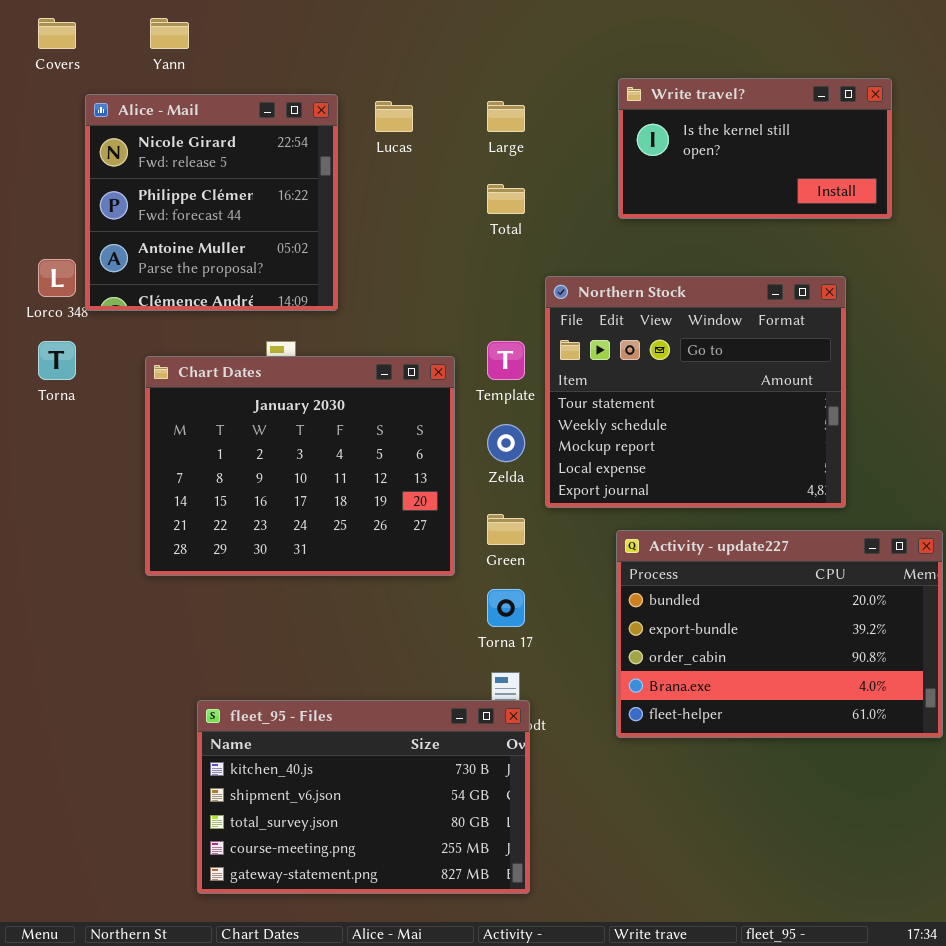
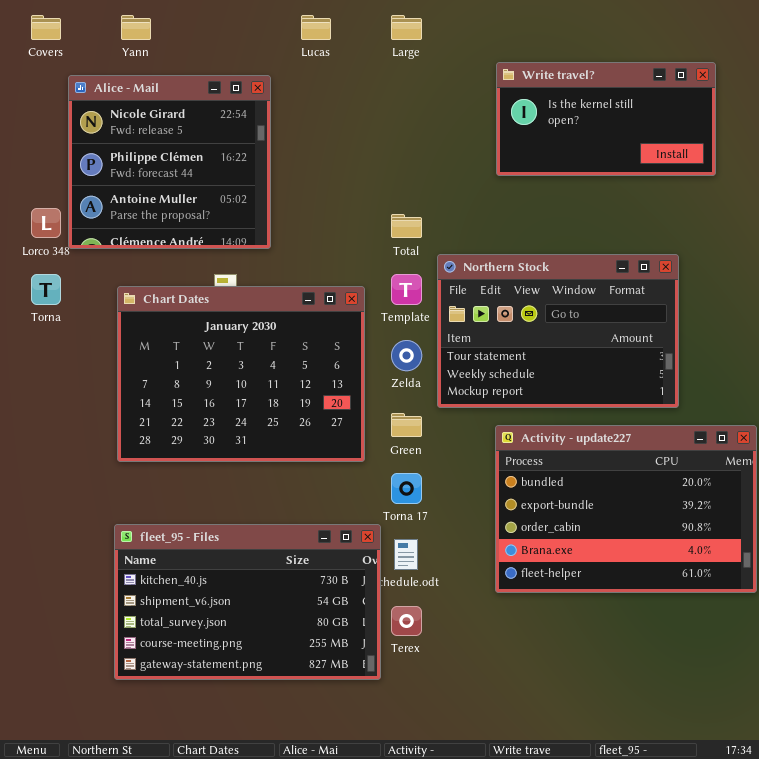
Lucas: [375,101,413,132] -> [301,15,331,40], moved
Large: [487,101,525,132] -> [391,15,422,40], moved
Total: [487,184,525,214] -> [391,214,422,238], moved
Northern Stock: [545,276,846,508] -> [437,254,679,408], resized
fleet_95 - Files: [197,700,530,894] -> [114,524,381,680], moved

